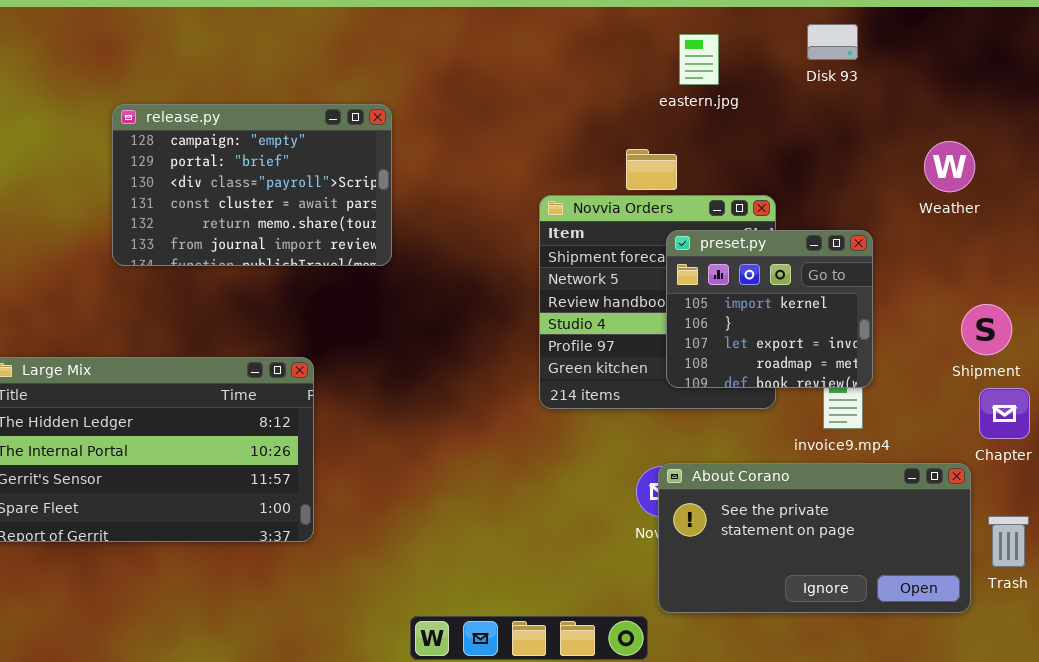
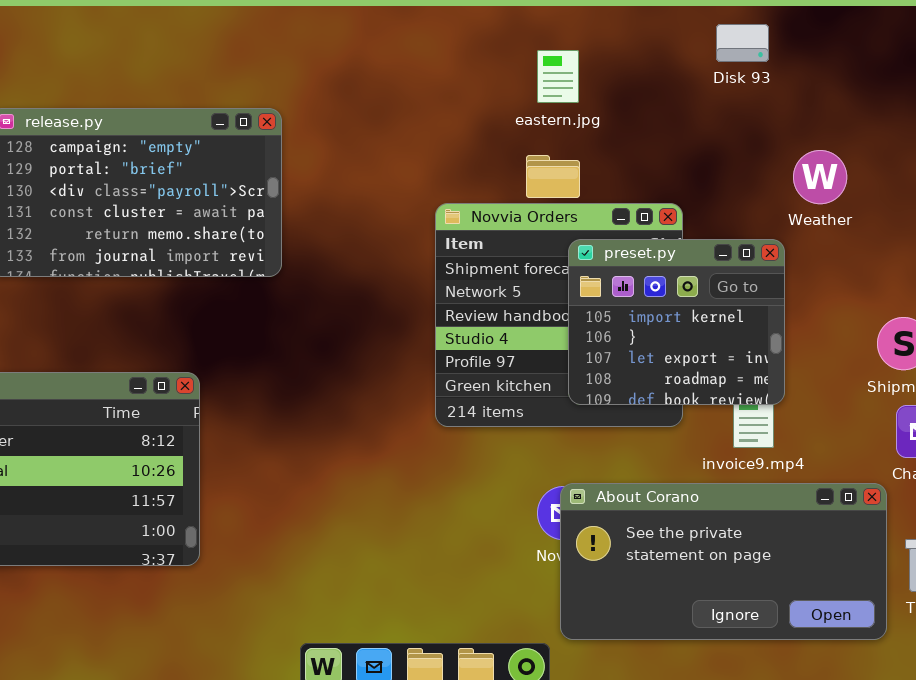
eastern.jpg: [679,34,719,85] -> [537,50,579,103], moved
Weather: [924,141,975,192] -> [793,150,847,204], moved

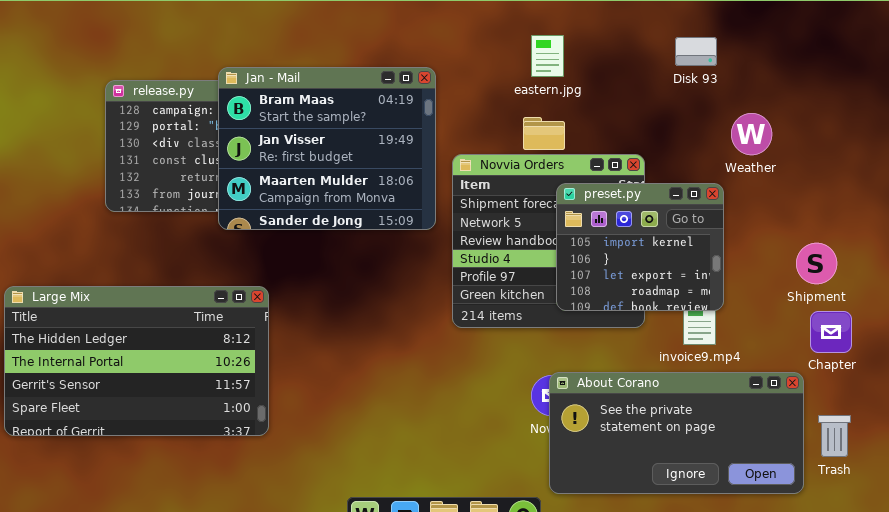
Disk 93: [716,24,769,62] -> [675,37,717,66], moved
Jan - Mail: none -> [218,67,436,230], opened

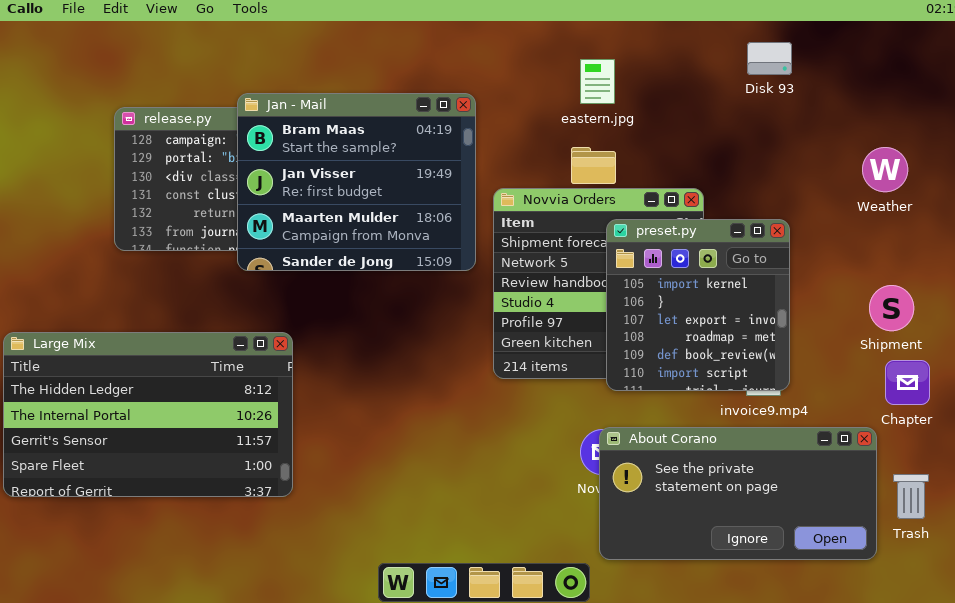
Disk 93: [675,37,717,66] -> [747,42,792,75], moved
Weather: [731,113,772,155] -> [862,147,908,192], moved
preset.py: [556,183,724,311] -> [606,219,790,391], resized

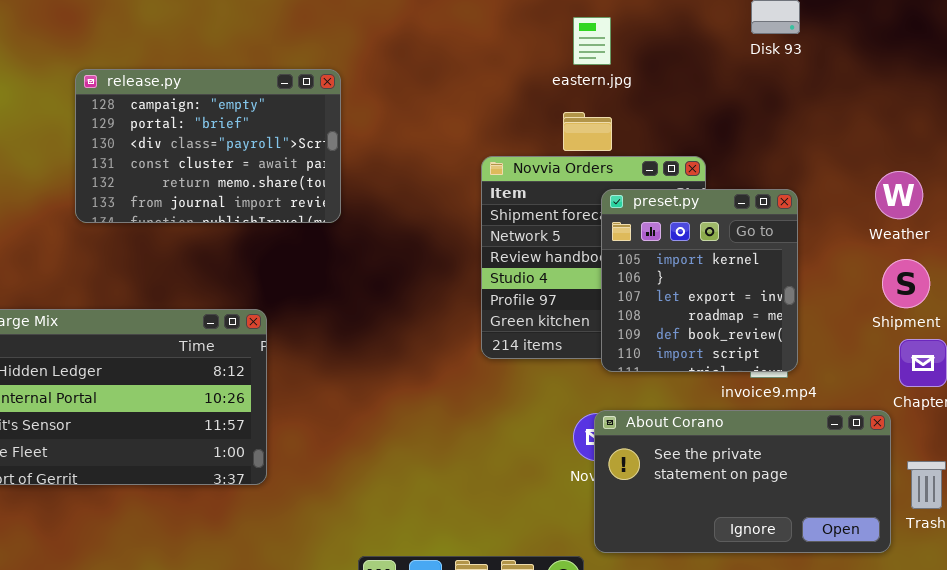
Jan - Mail: [237,93,476,271] -> none, closed
Weather: [862,147,908,192] -> [875,171,923,219], moved

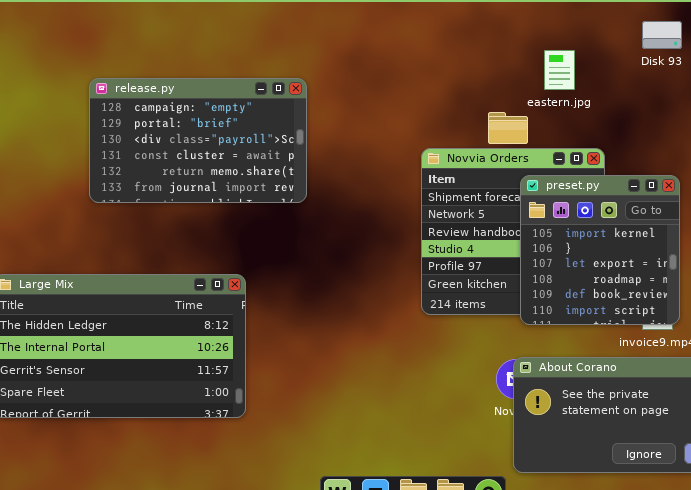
eastern.jpg: [573,17,611,65] -> [544,50,575,90], moved

